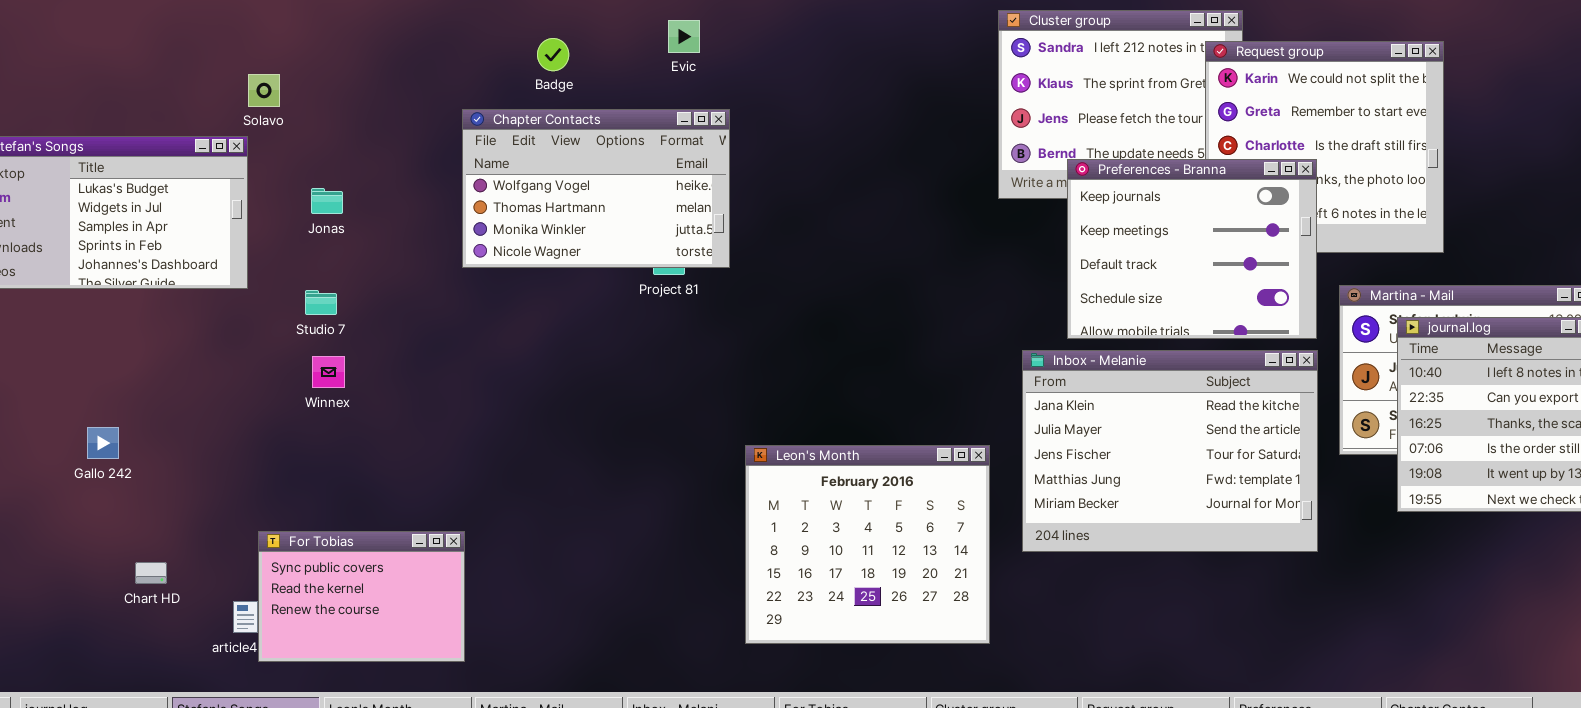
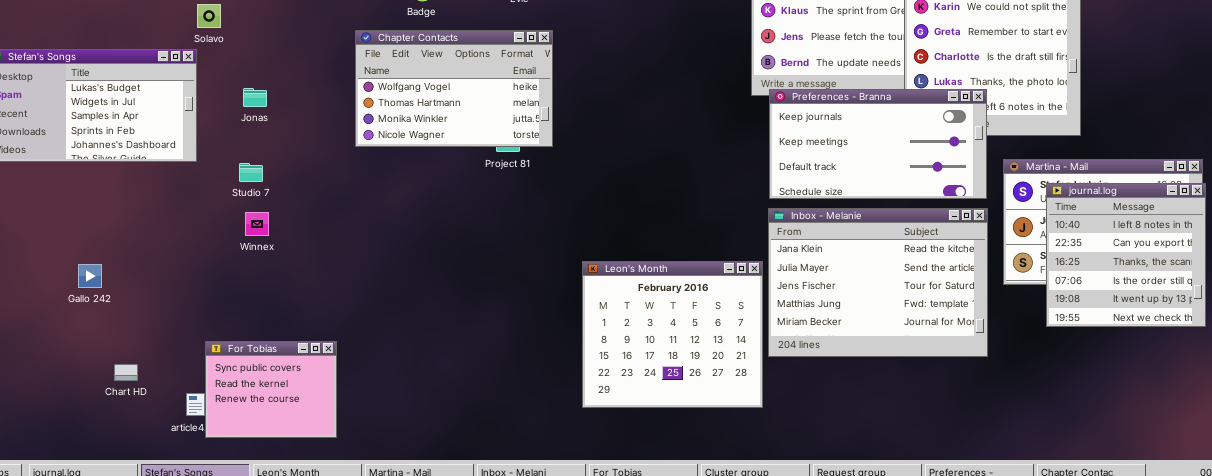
Preferences - Branna: [1067,159,1317,339] -> [769,89,987,199], resized
Leon's Month: [745,445,990,644] -> [582,261,763,408], moved
For Tobias: [258,531,465,662] -> [205,341,337,438], resized

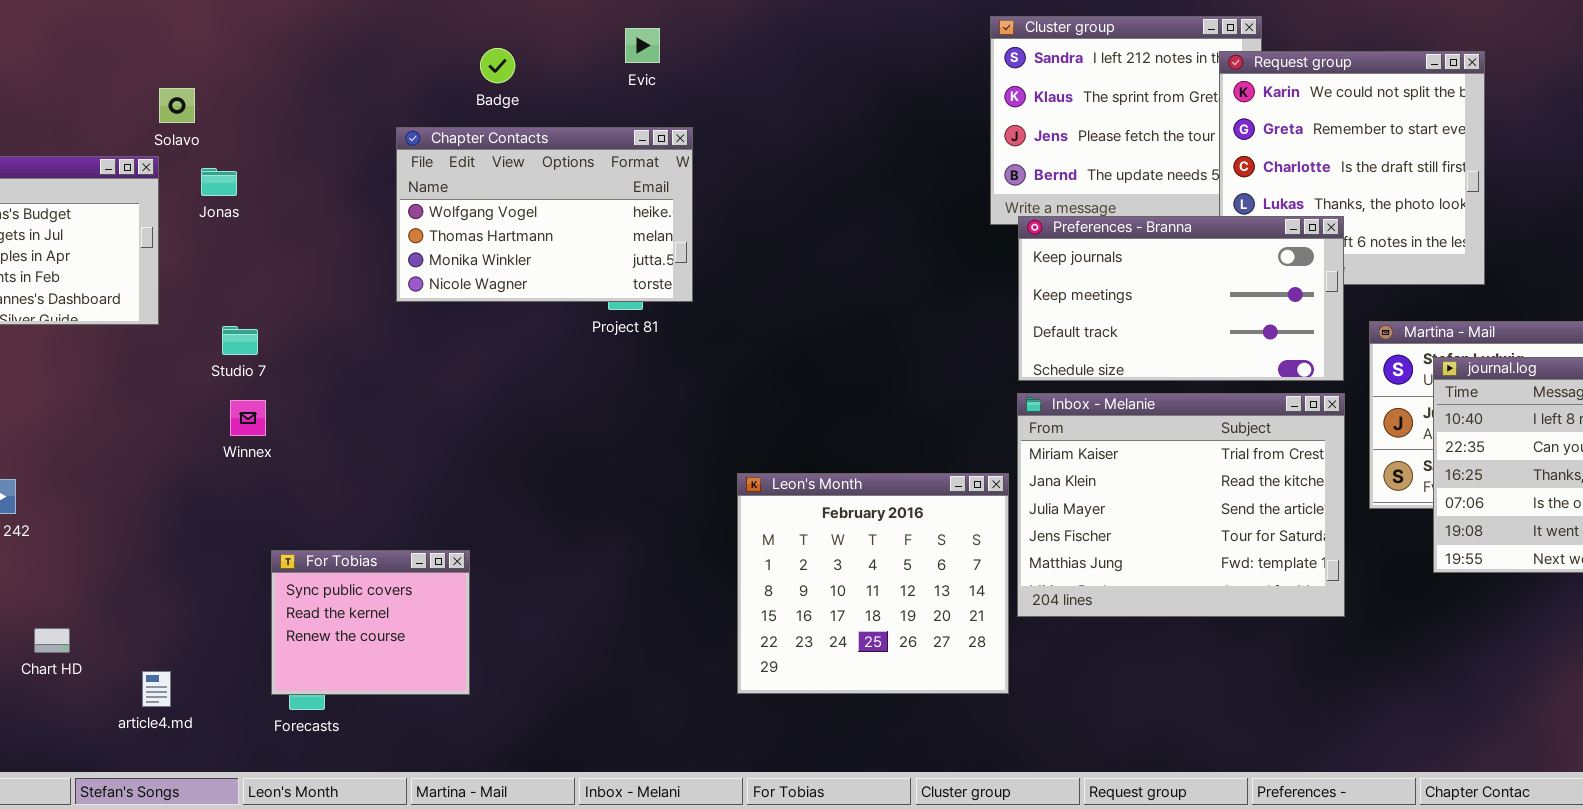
Jonas: [243,88,267,107] -> [201,168,237,196], moved
Inbox - Melanie: [768,208,988,357] -> [1017,393,1345,617], scrolled up 1 row
For Tobias: [205,341,337,438] -> [271,550,470,695], moved

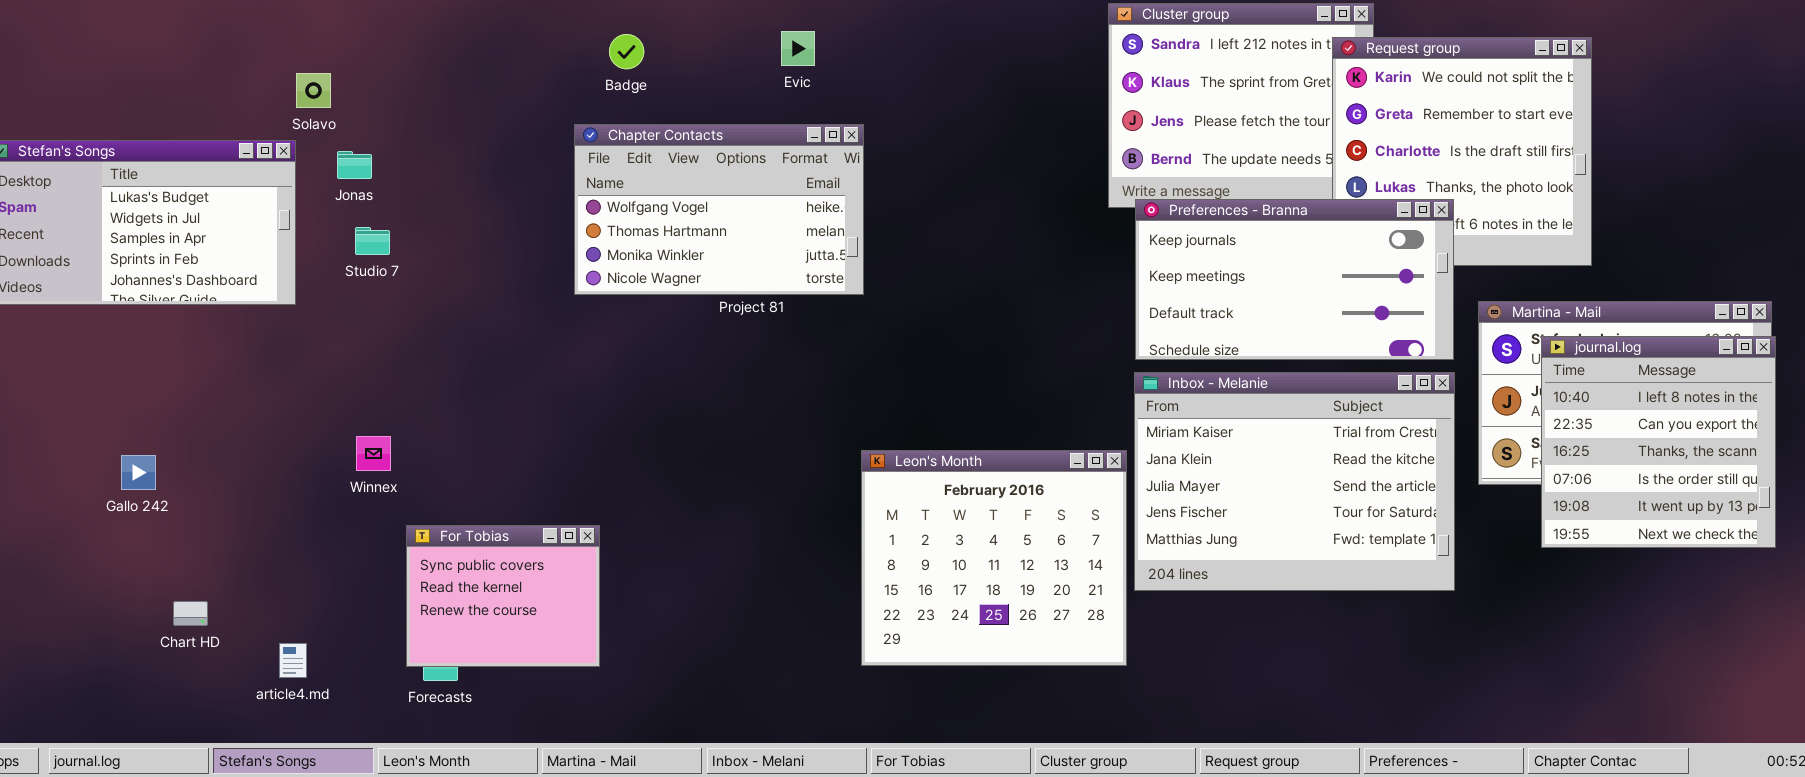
Evic: [625,28,660,63] -> [781,31,815,66], moved
Chapter Contacts: [396,127,693,302] -> [574,124,864,295], moved
Studio 7: [222,326,258,355] -> [355,227,390,255], moved
Winnex: [230,400,266,436] -> [356,436,391,471], moved

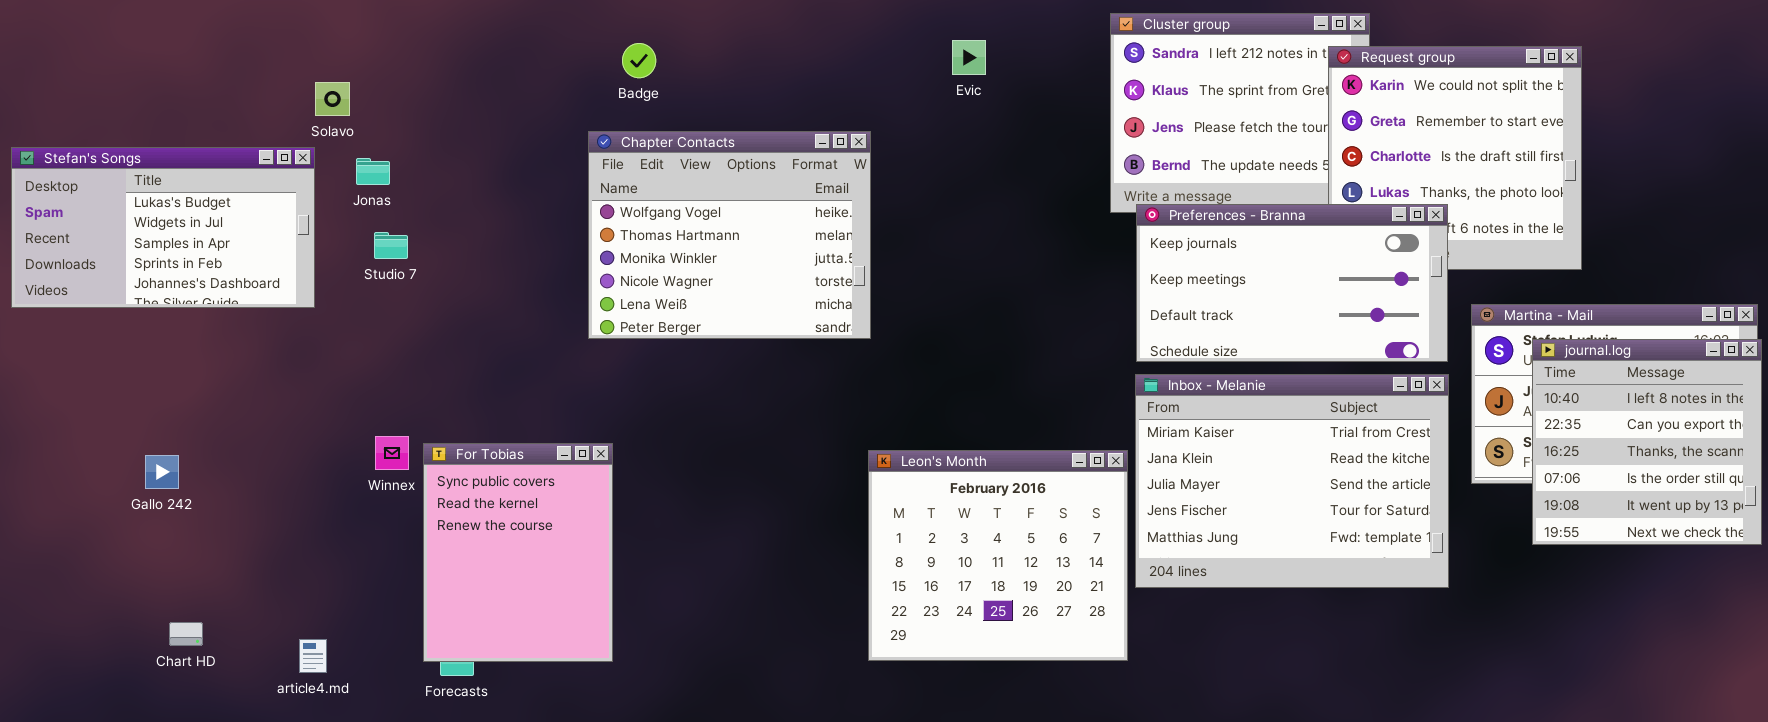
Evic: [781,31,815,66] -> [952,40,986,75], moved
Chapter Contacts: [574,124,864,295] -> [588,131,871,339], resized
For Tobias: [406,525,600,667] -> [423,443,613,662], resized
Chart HD: [173,601,208,626] -> [169,622,203,646], moved

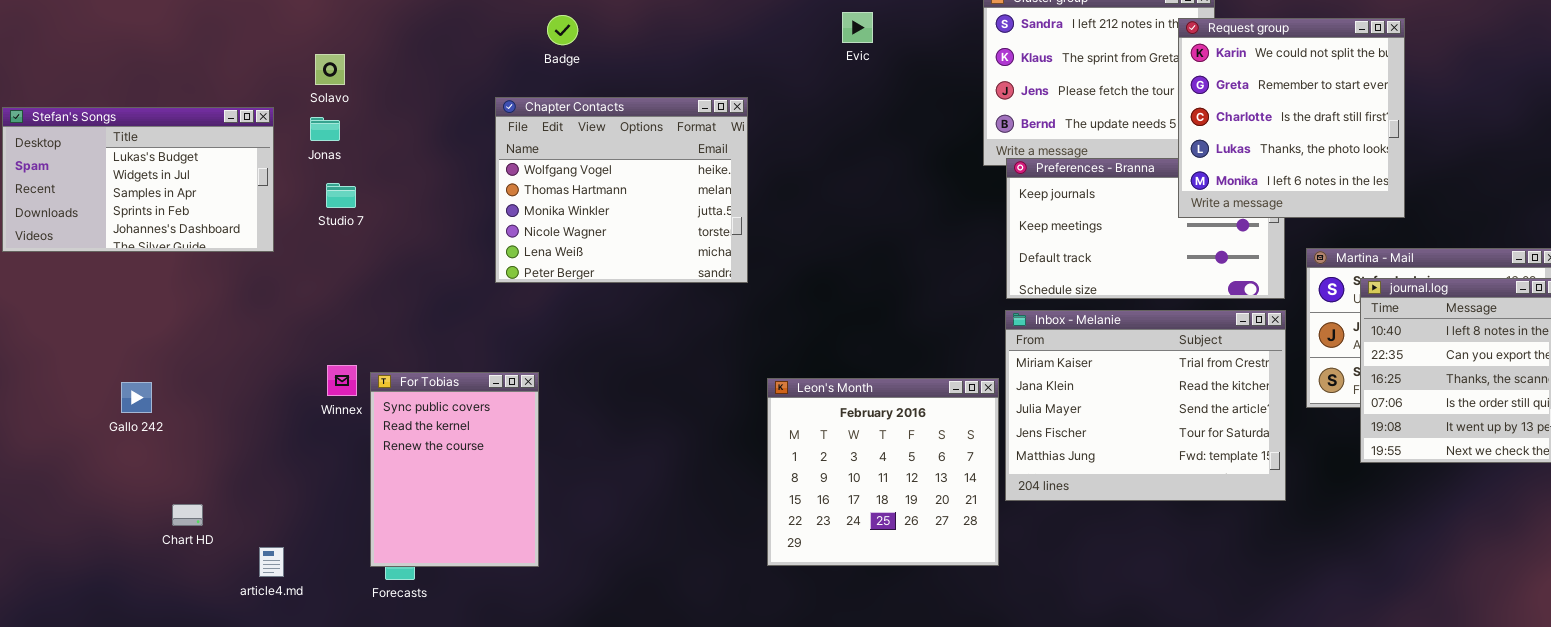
Request group: [1328,46,1582,270] -> [1178,18,1405,218], raised
Solavo: [315,82,350,116] -> [315,54,345,85], moved
Chapter Contacts: [588,131,871,339] -> [495,97,748,283], moved
Chart HD: [169,622,203,646] -> [172,504,203,526], moved

